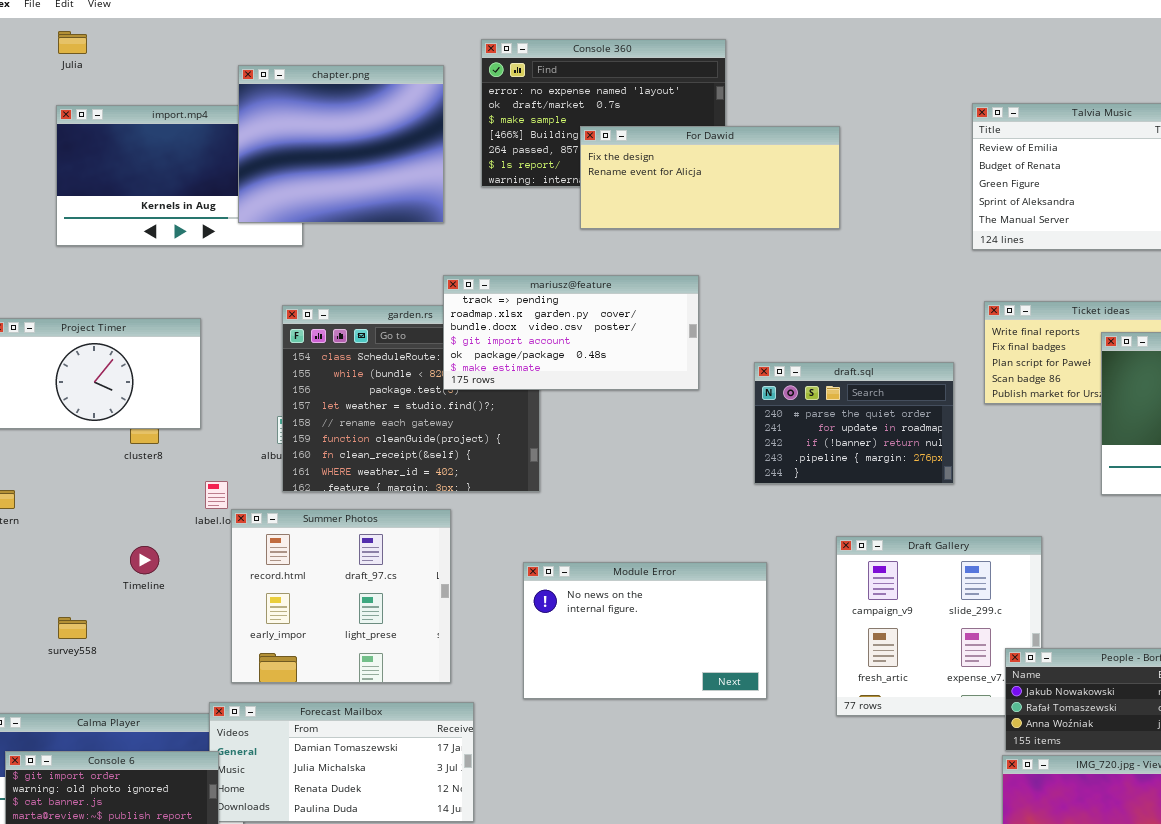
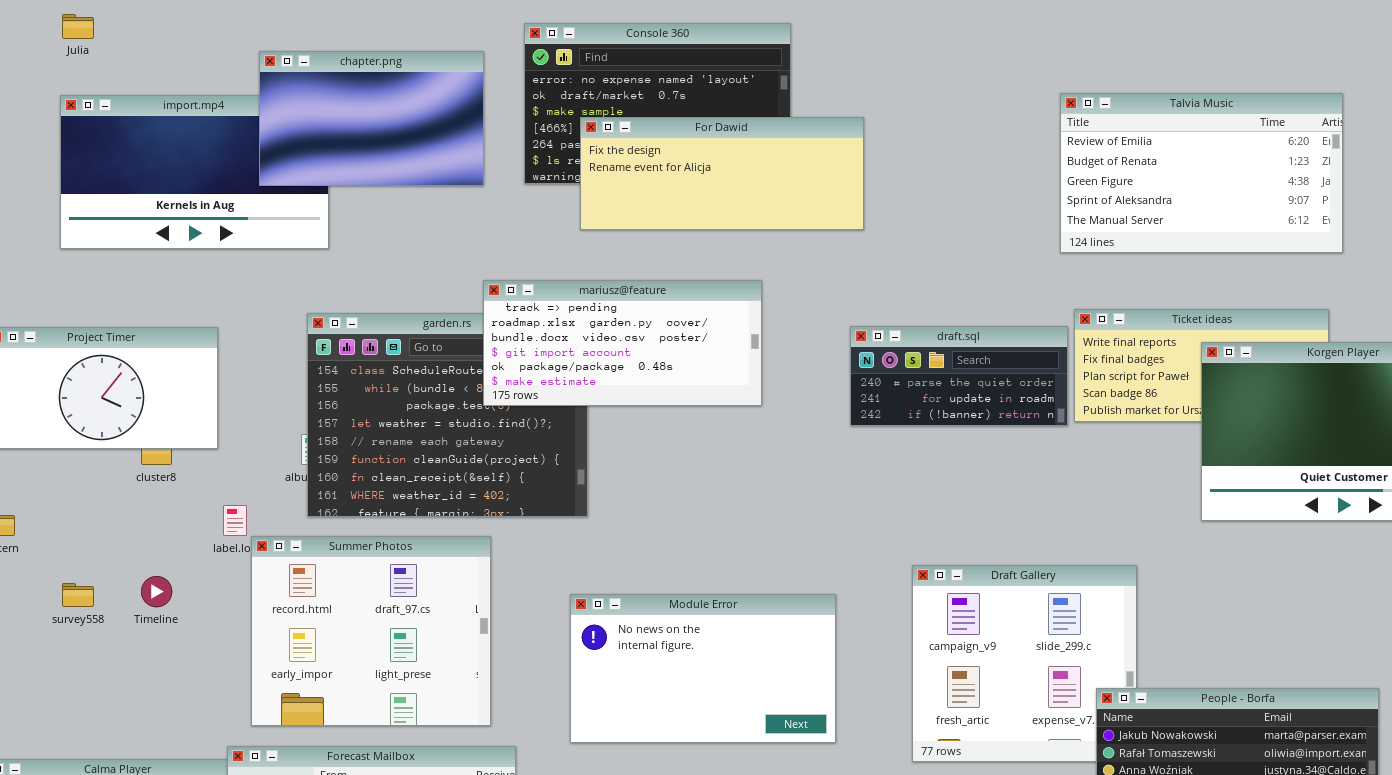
chapter.png: [238,65,444,223] -> [259,51,484,186], resized
For Dawid: [580,126,840,229] -> [580,117,864,230], moved
draft.sql: [754,362,954,484] -> [850,326,1068,426], moved, resized
survey558: [58,617,87,639] -> [62,583,94,607], moved

